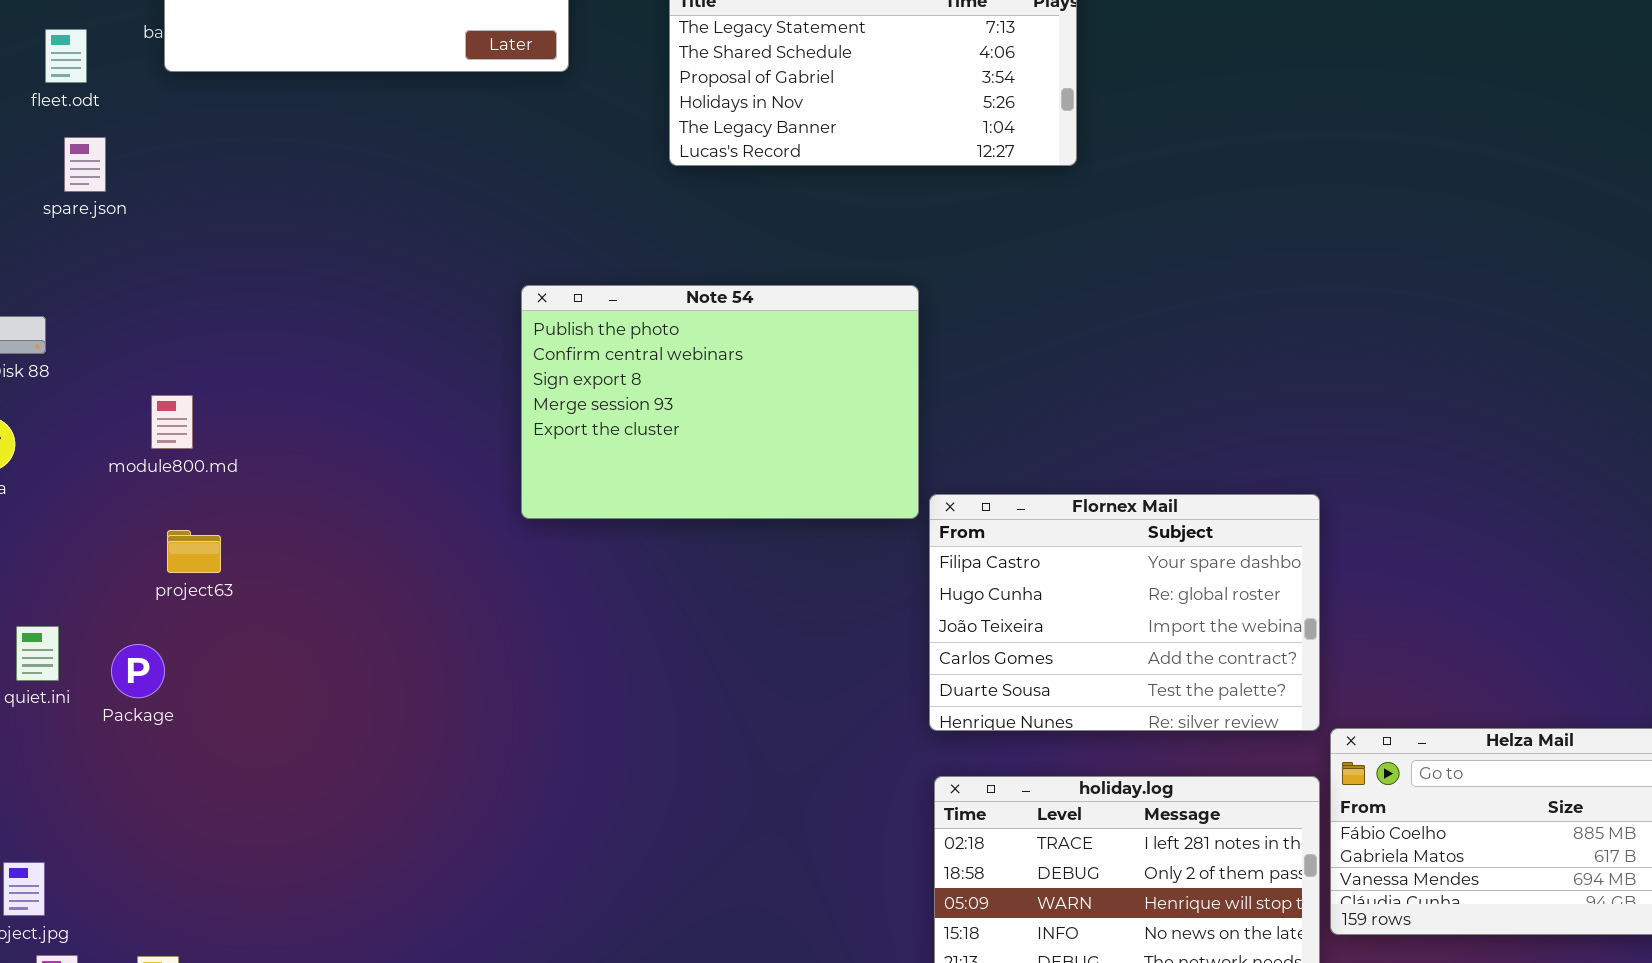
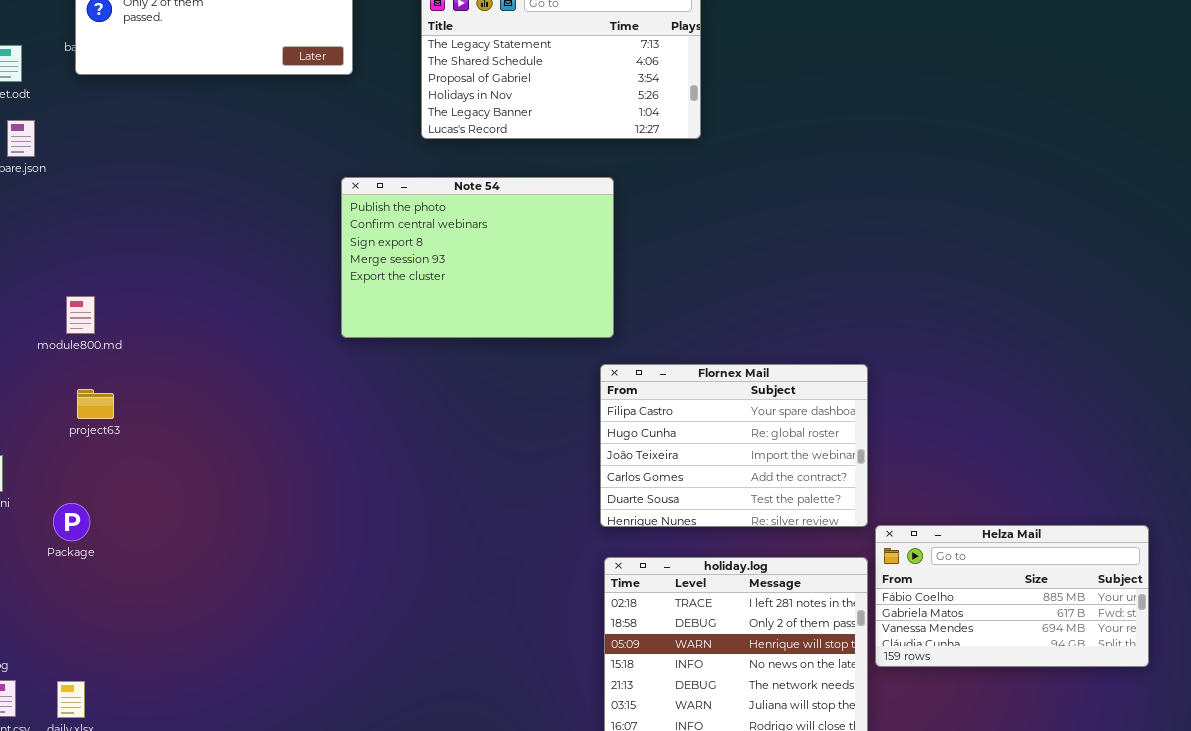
Note 54: [521,285,919,519] -> [341,177,614,338], moved
Package: [111,644,165,698] -> [53,503,90,541], moved

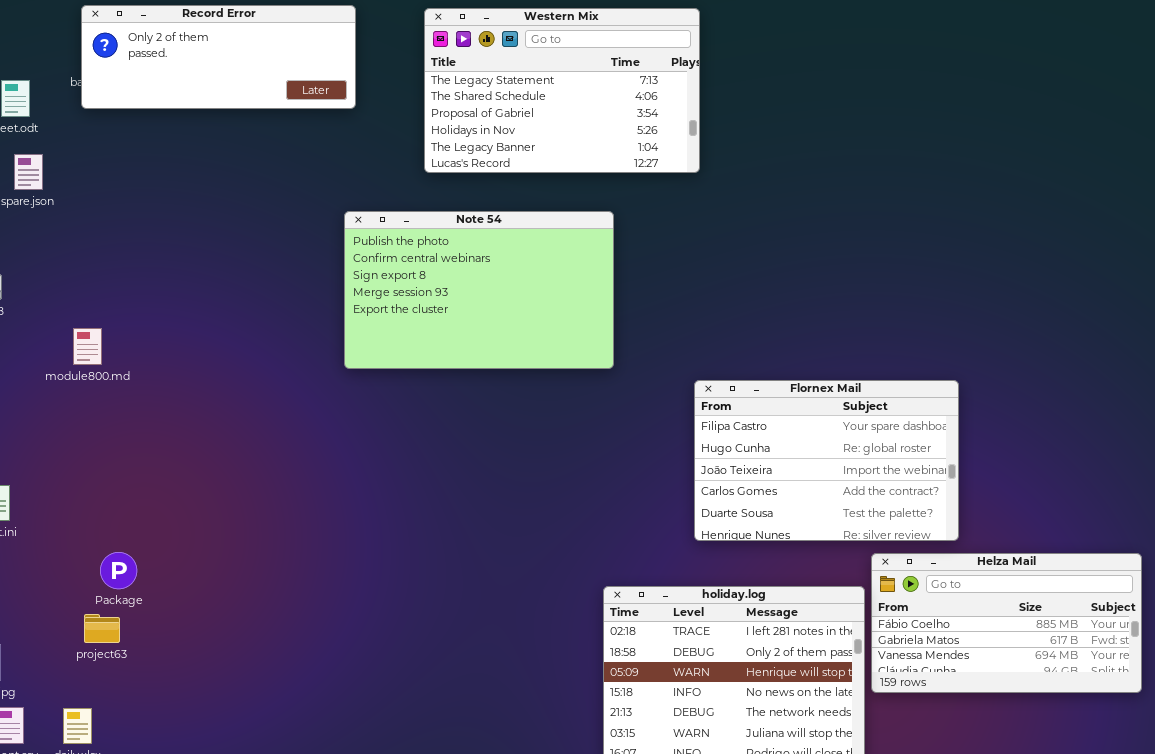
Flornex Mail: [600,364,868,527] -> [694,380,959,541], moved
project63: [77,389,114,419] -> [84,614,120,643], moved
Package: [53,503,90,541] -> [100,552,137,589], moved

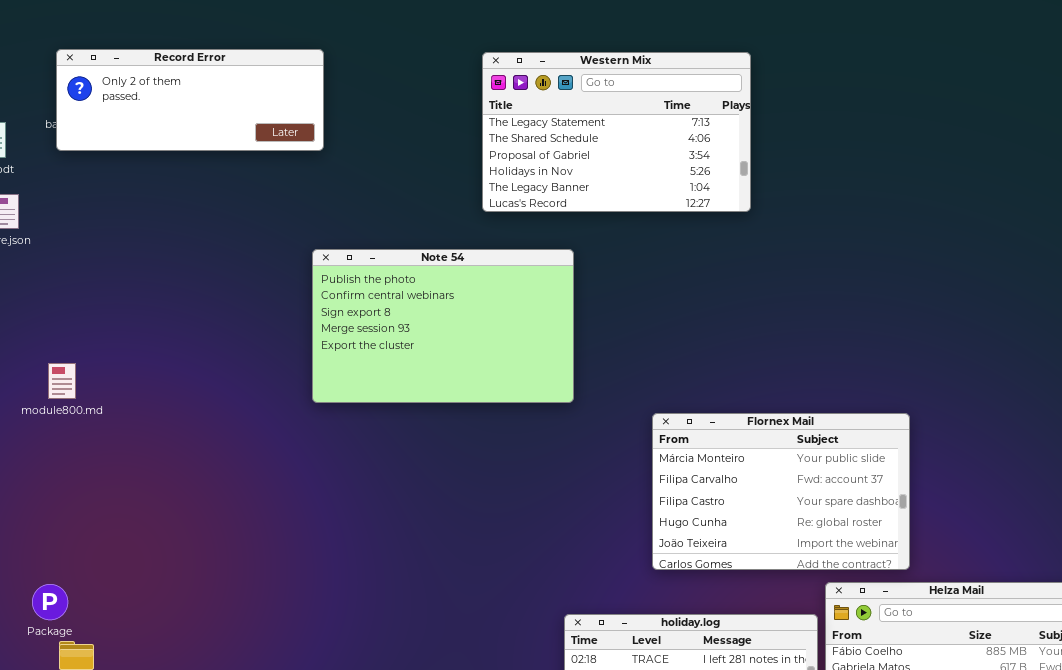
Western Mix: [424,8,700,173] -> [482,52,751,212], moved
Flornex Mail: [694,380,959,541] -> [652,413,910,570], scrolled up 2 rows
Package: [100,552,137,589] -> [32,584,68,620], moved

